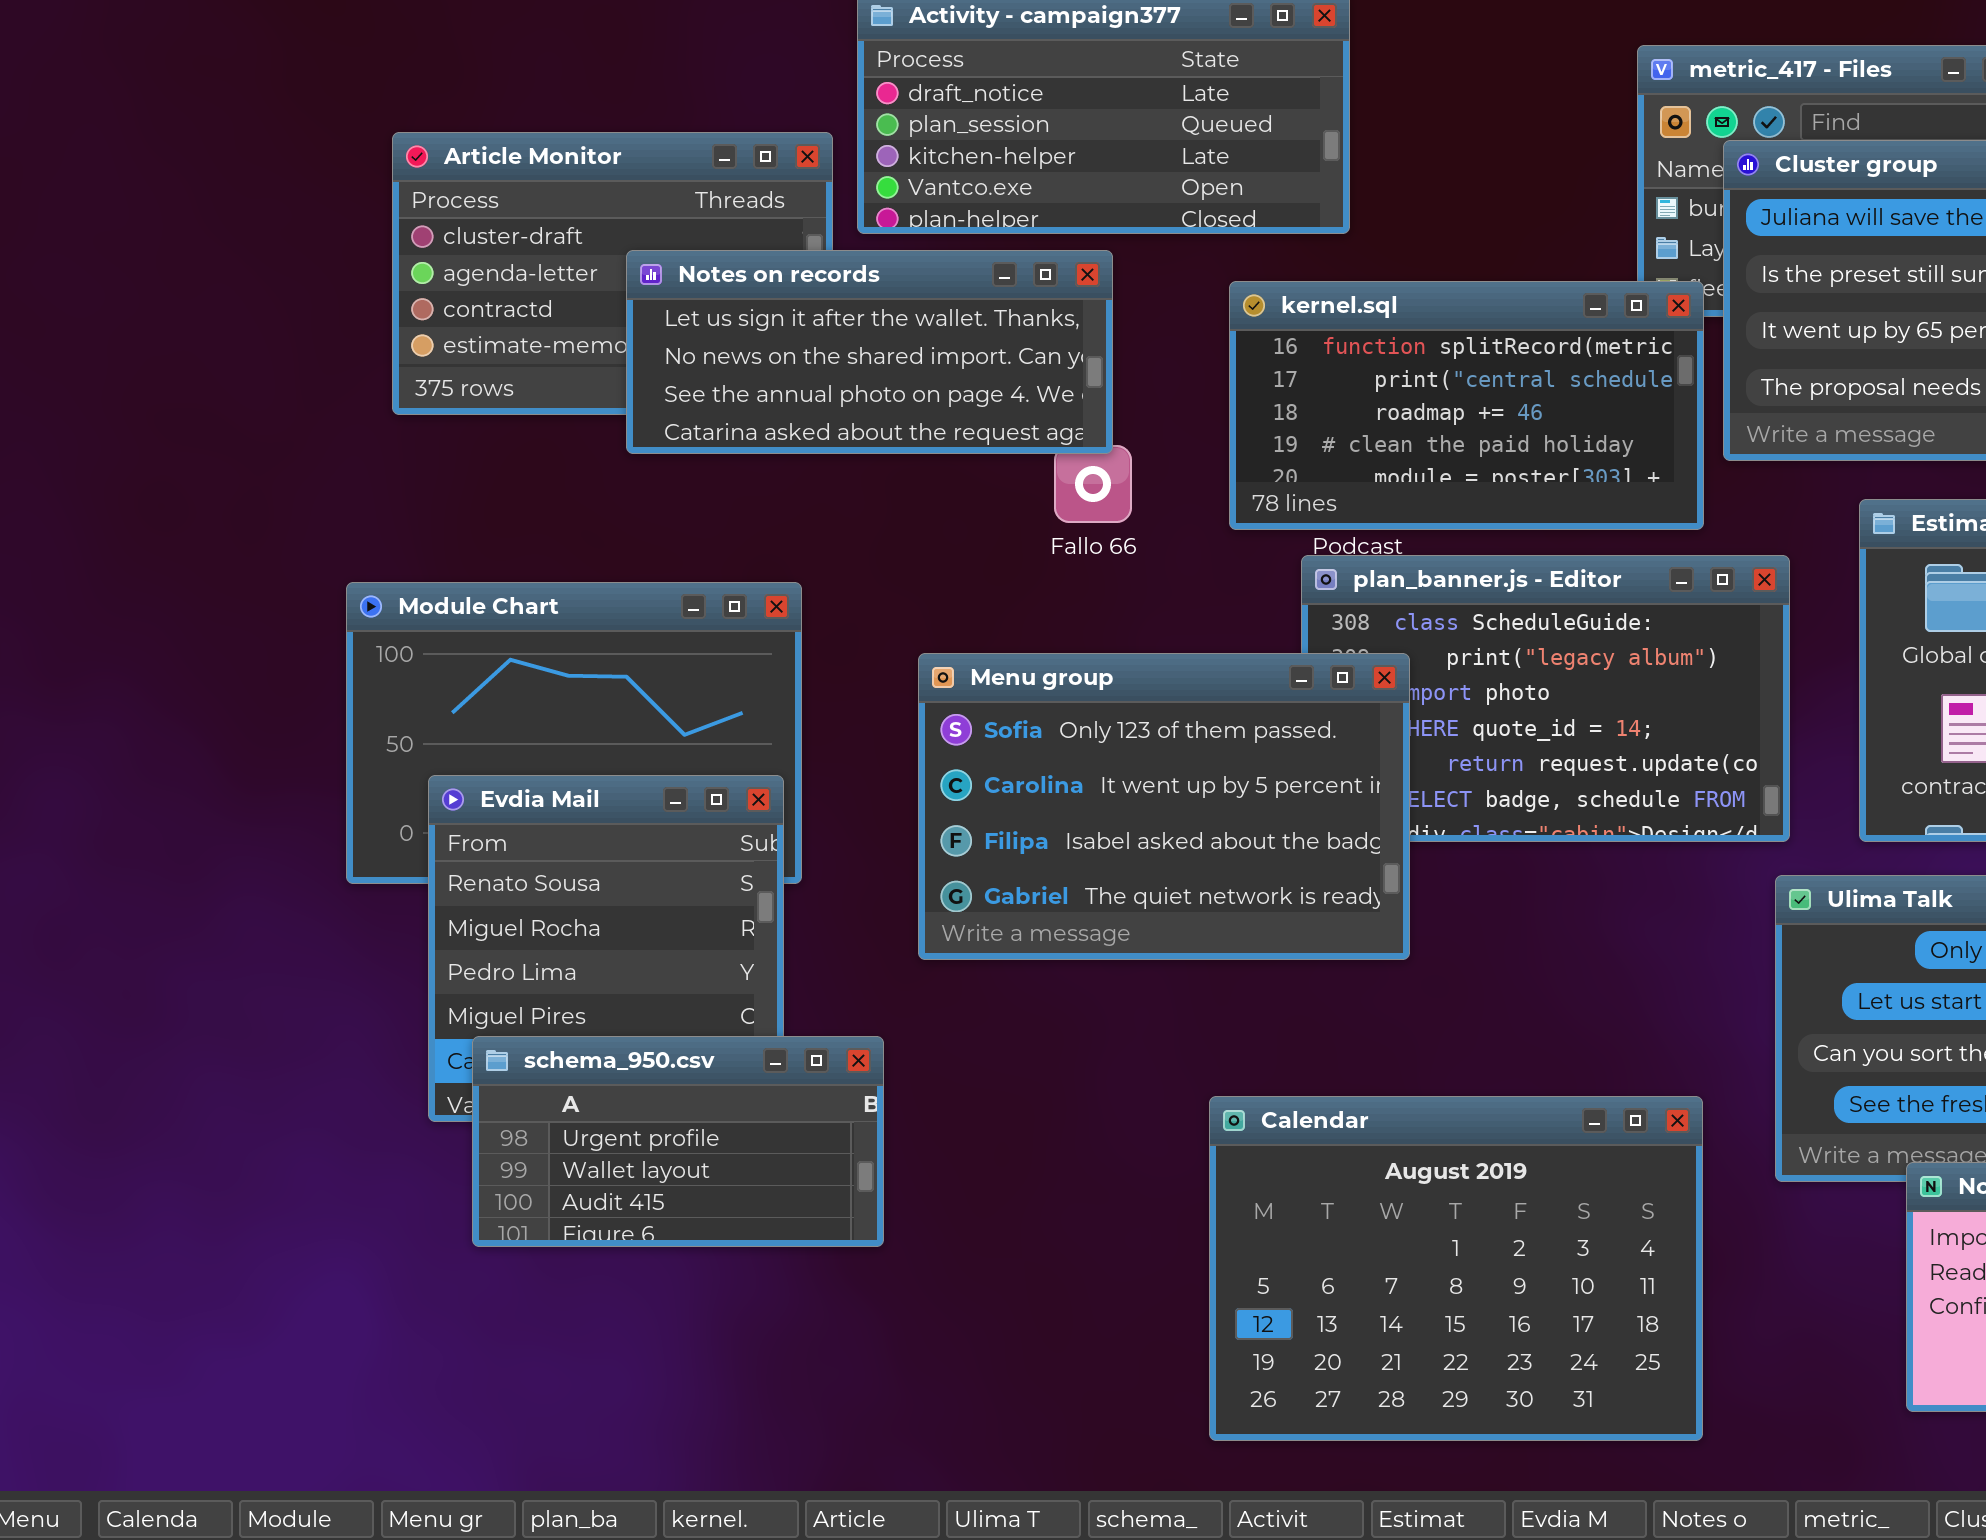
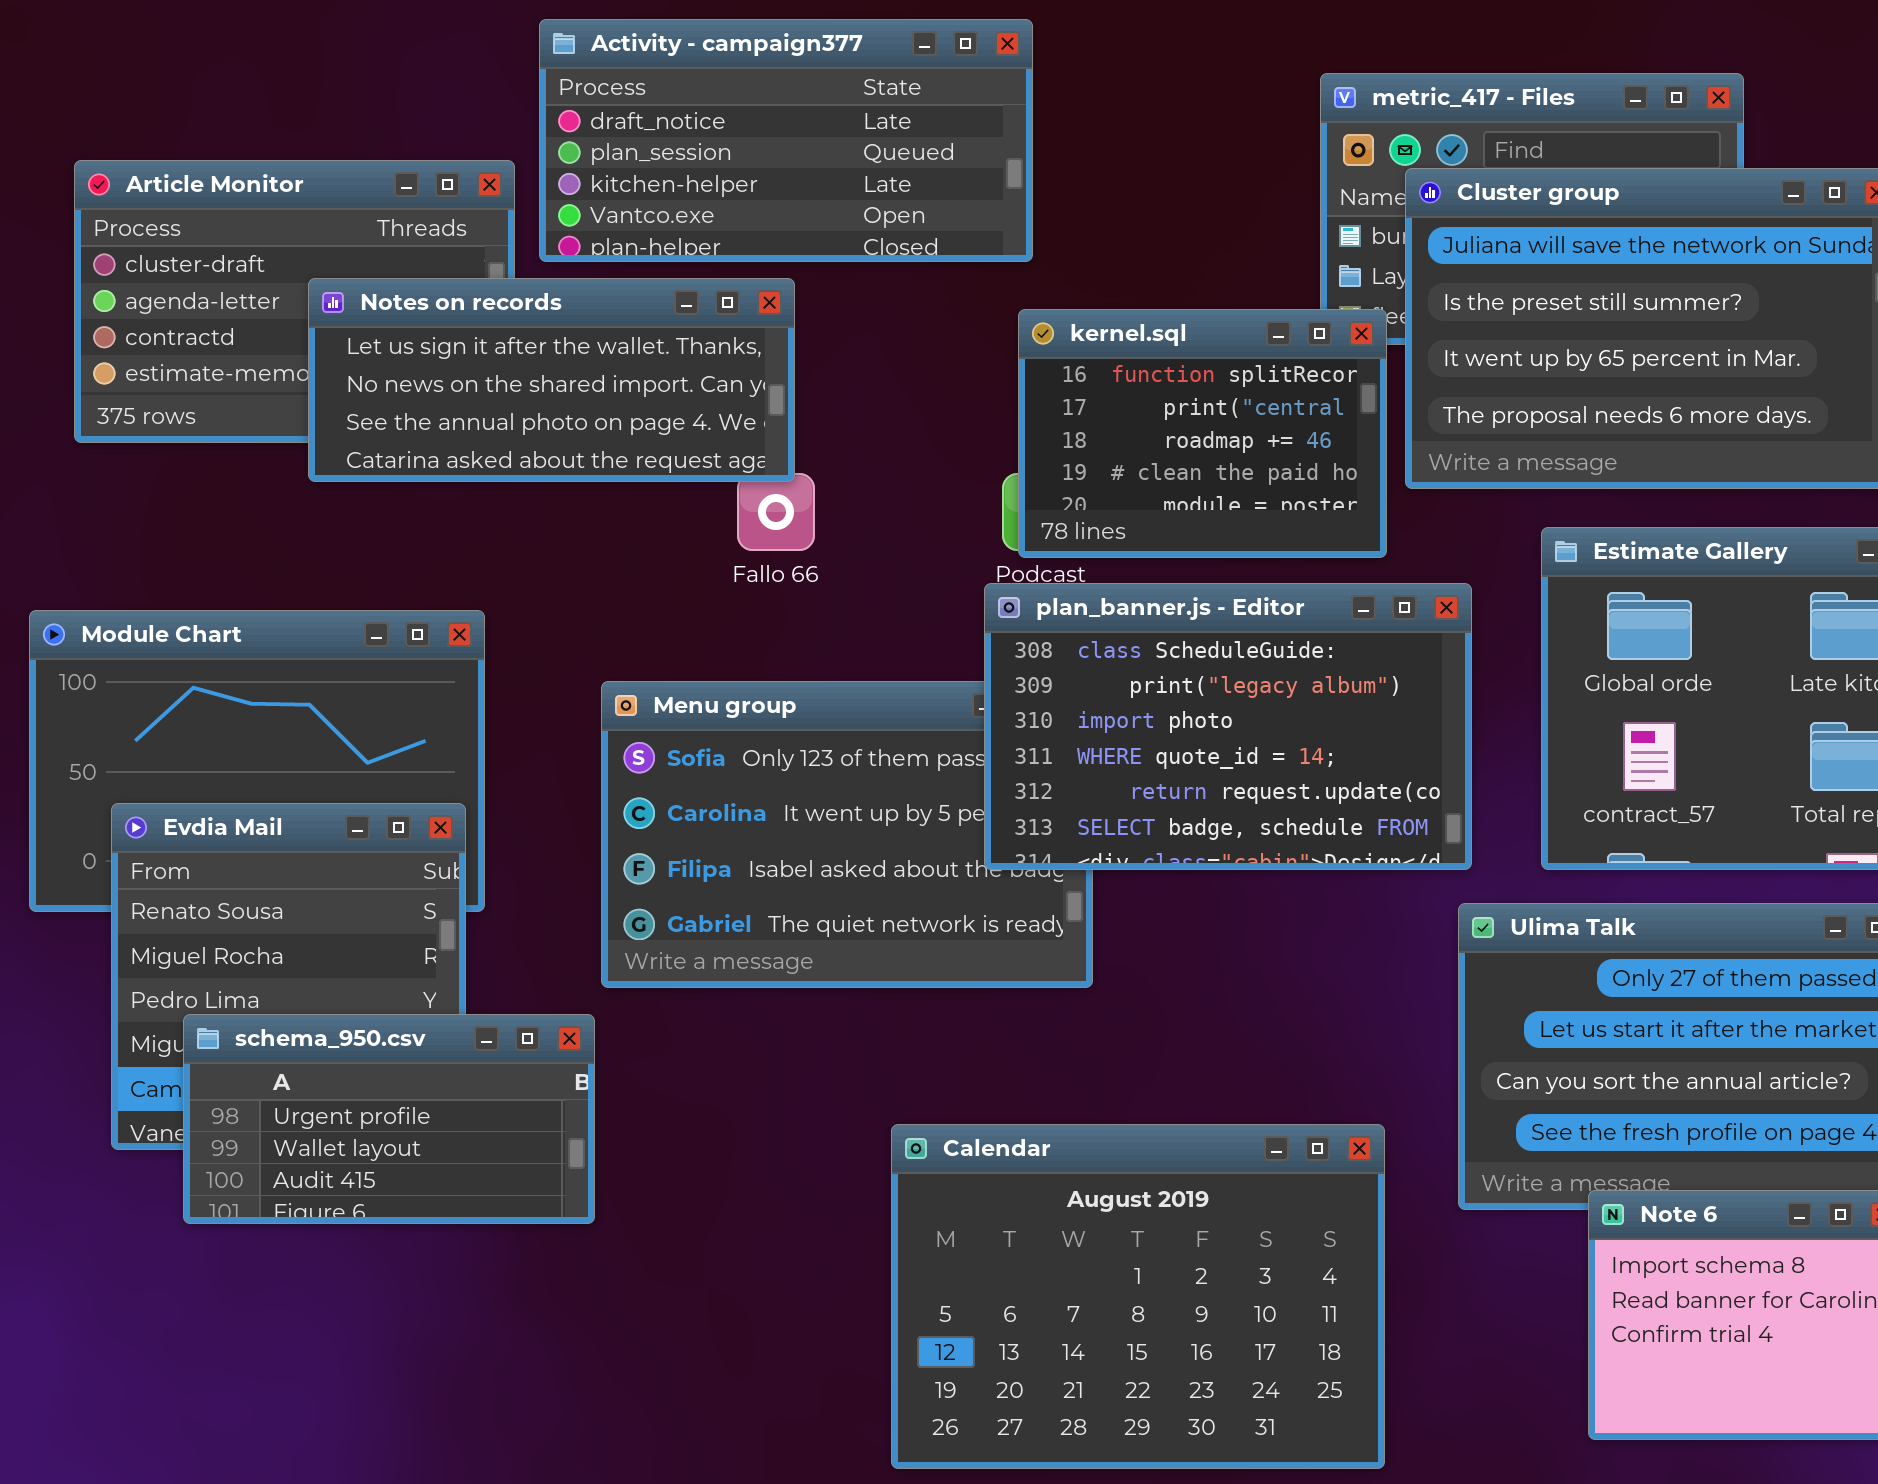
kernel.sql: [1229,281,1704,530] -> [1018,309,1387,558], resized
plan_banner.js - Editor: [1301,555,1790,842] -> [984,583,1472,870], raised
schema_950.csv: [472,1036,884,1247] -> [183,1014,595,1224], moved

